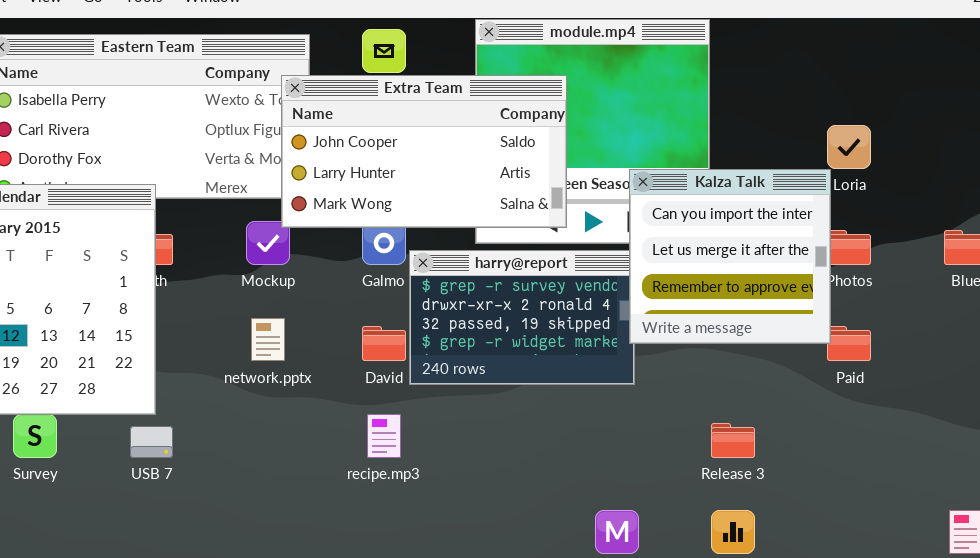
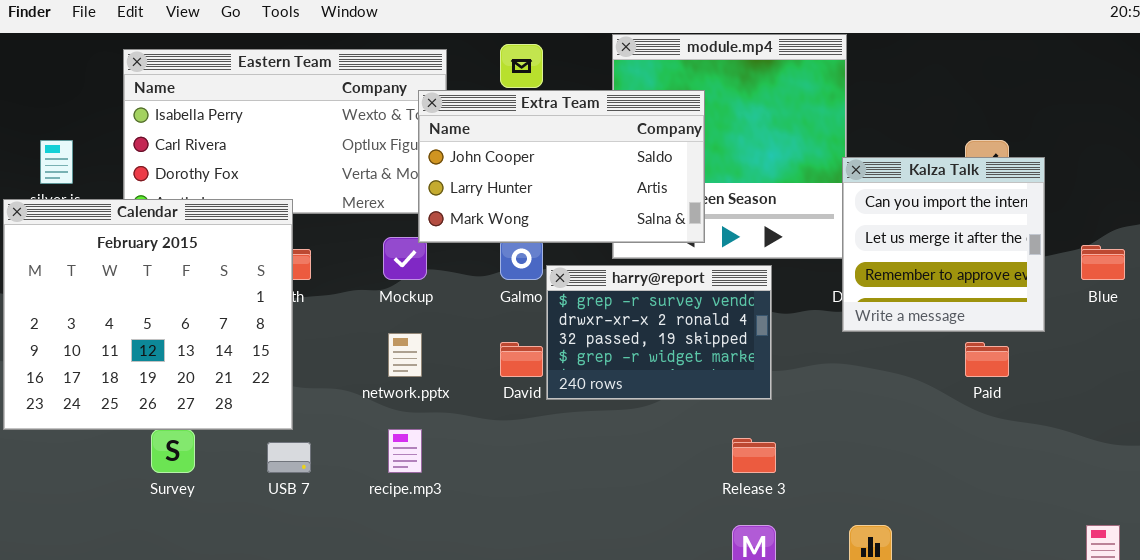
Kalza Talk: [629,169,831,344] -> [842,157,1045,332], moved
recipe.mp3: [367,414,401,458] -> [388,429,422,473], moved
Release 3: [711,423,755,458] -> [732,438,776,473], moved

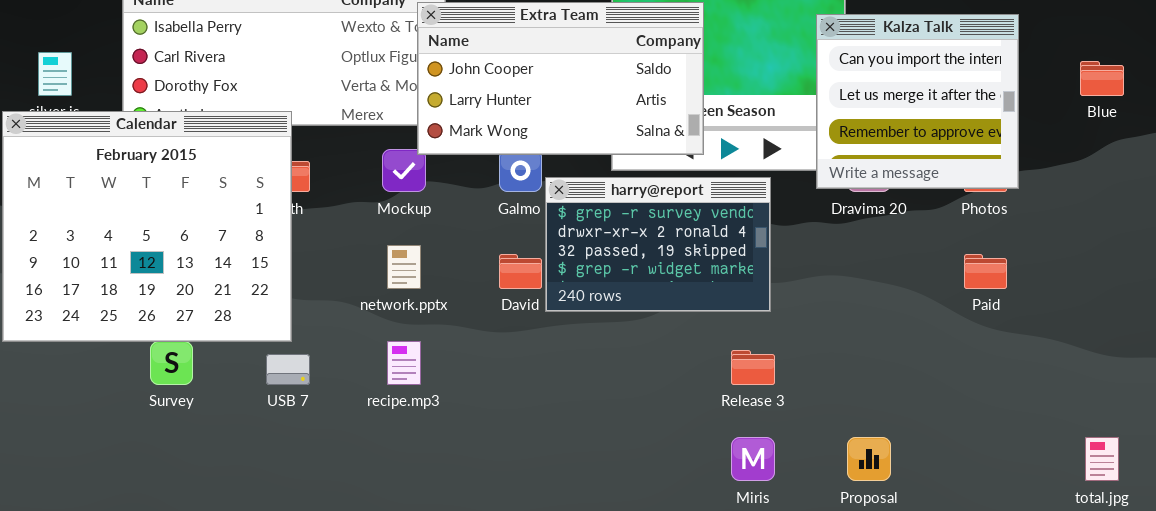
Kalza Talk: [842,157,1045,332] -> [816,14,1019,189], moved
Blue: [1081,245,1125,280] -> [1080,61,1124,96], moved

